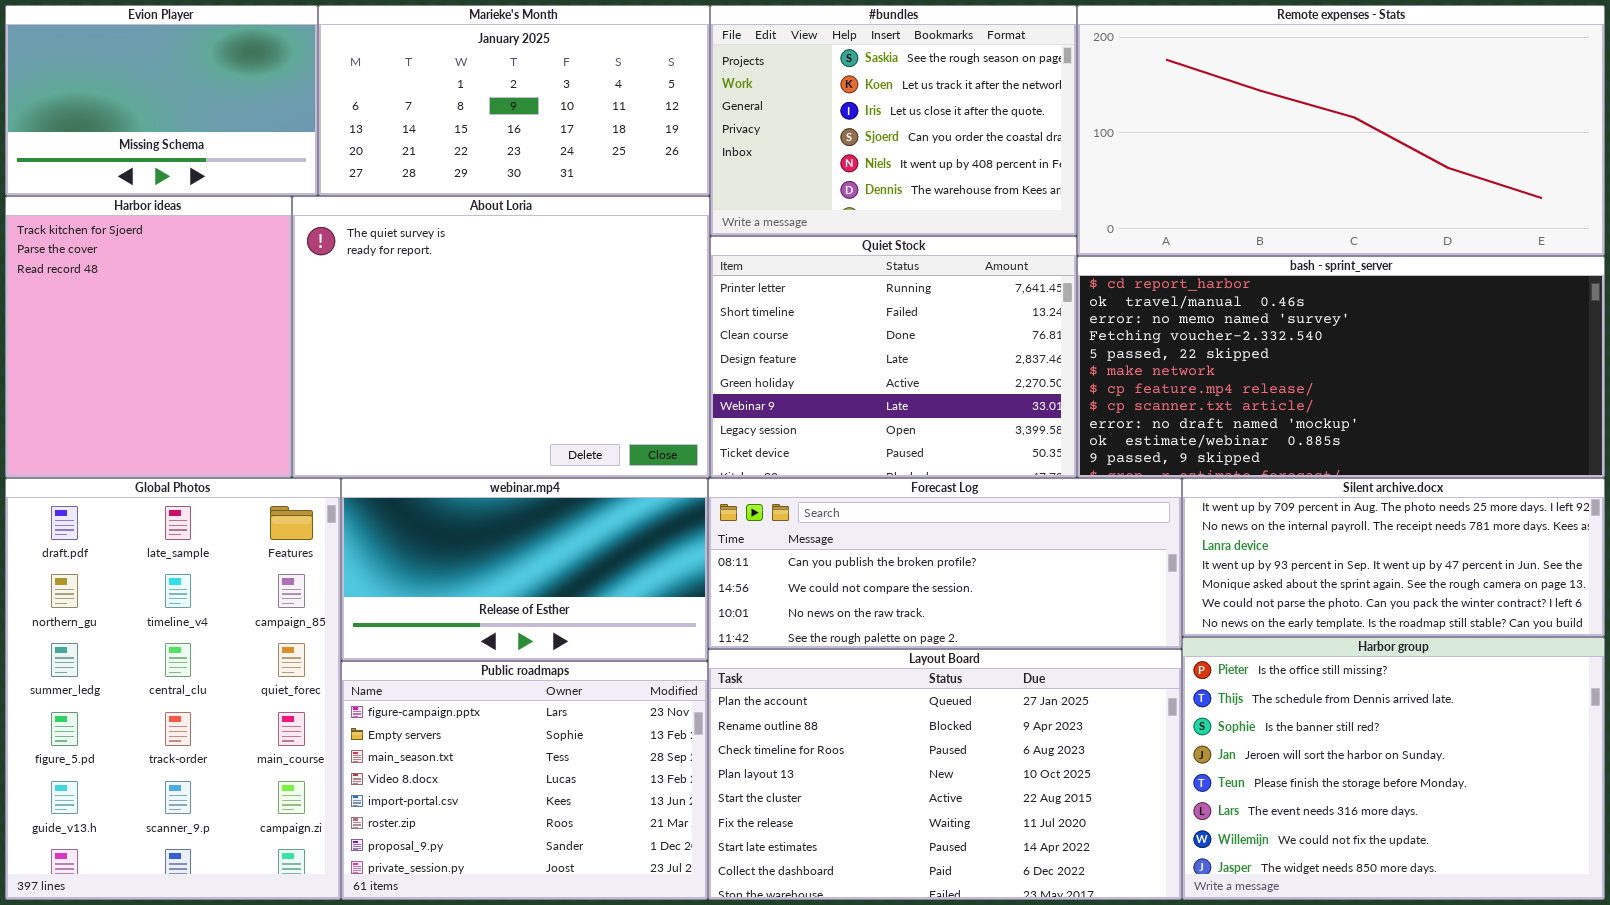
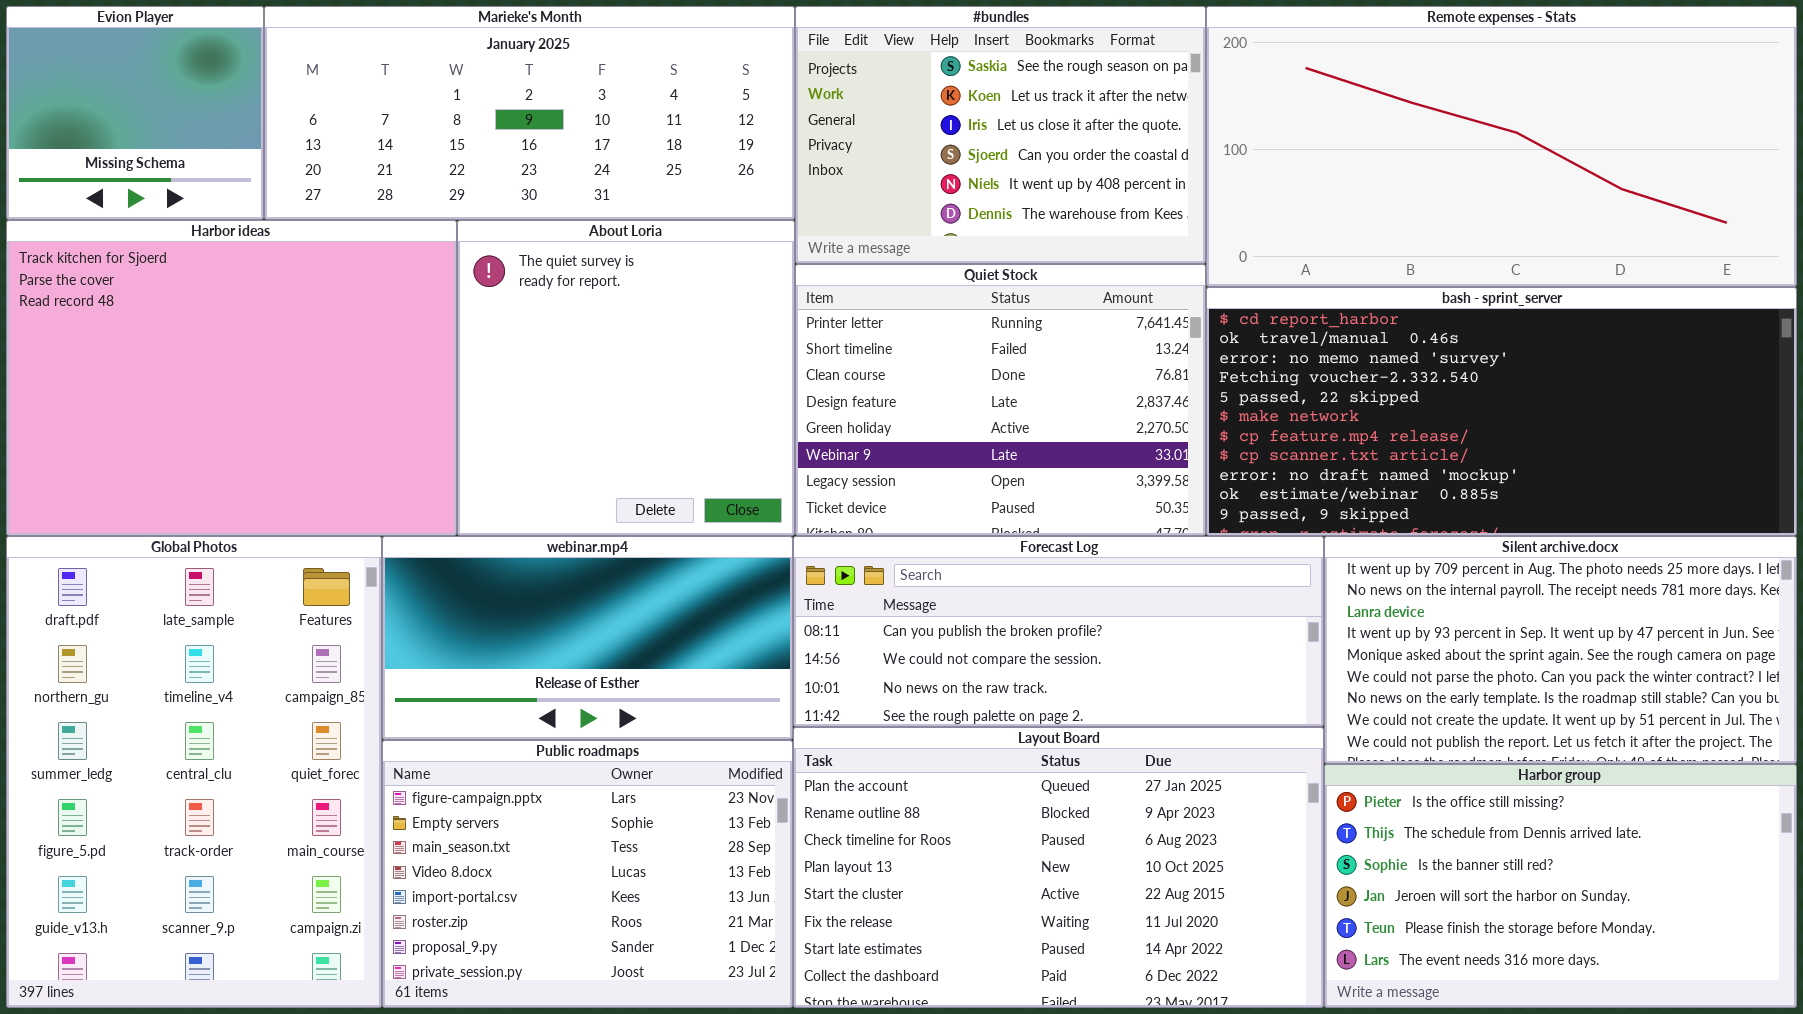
Evion Player: [5,5,318,196] -> [6,6,264,220], resized
Marieke's Month: [318,5,710,196] -> [264,6,795,220], resized
Harbor ideas: [5,196,292,478] -> [6,220,457,536], resized
About Loria: [292,196,710,478] -> [457,220,795,536], resized
Silent archive.docx: [1182,478,1605,637] -> [1324,536,1797,764], resized
Harbor group: [1182,637,1605,900] -> [1324,764,1797,1008], resized

